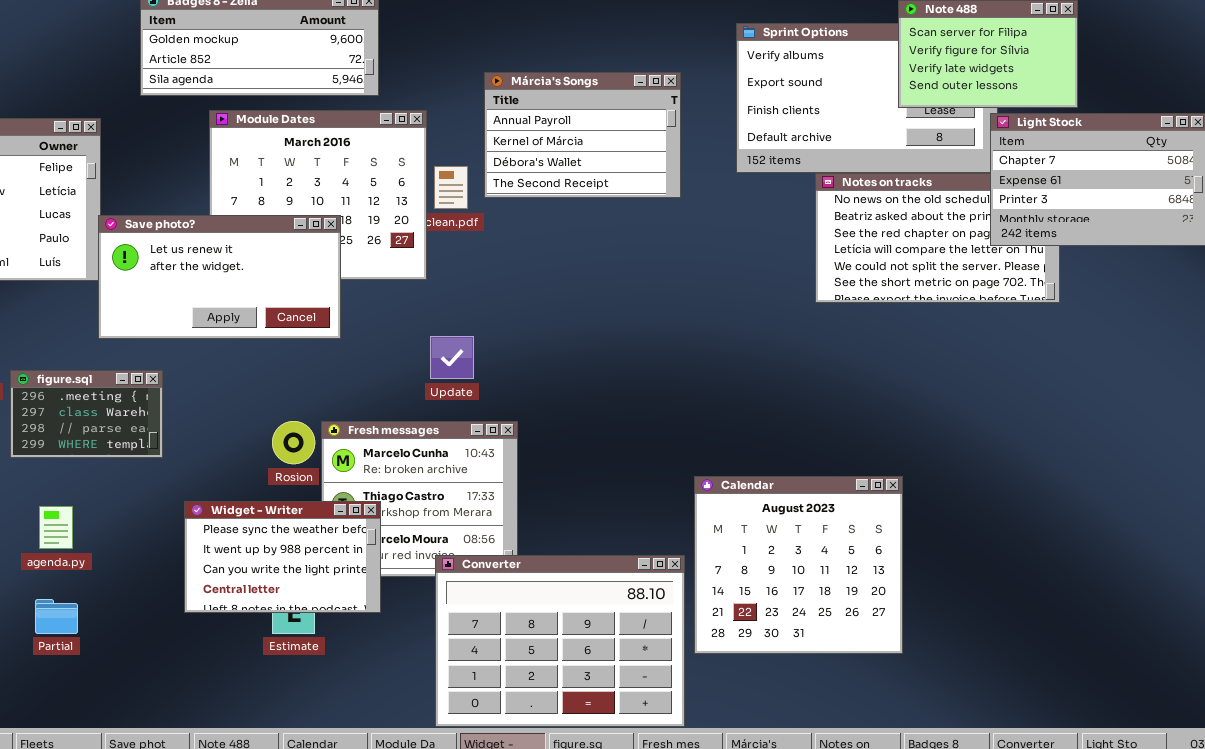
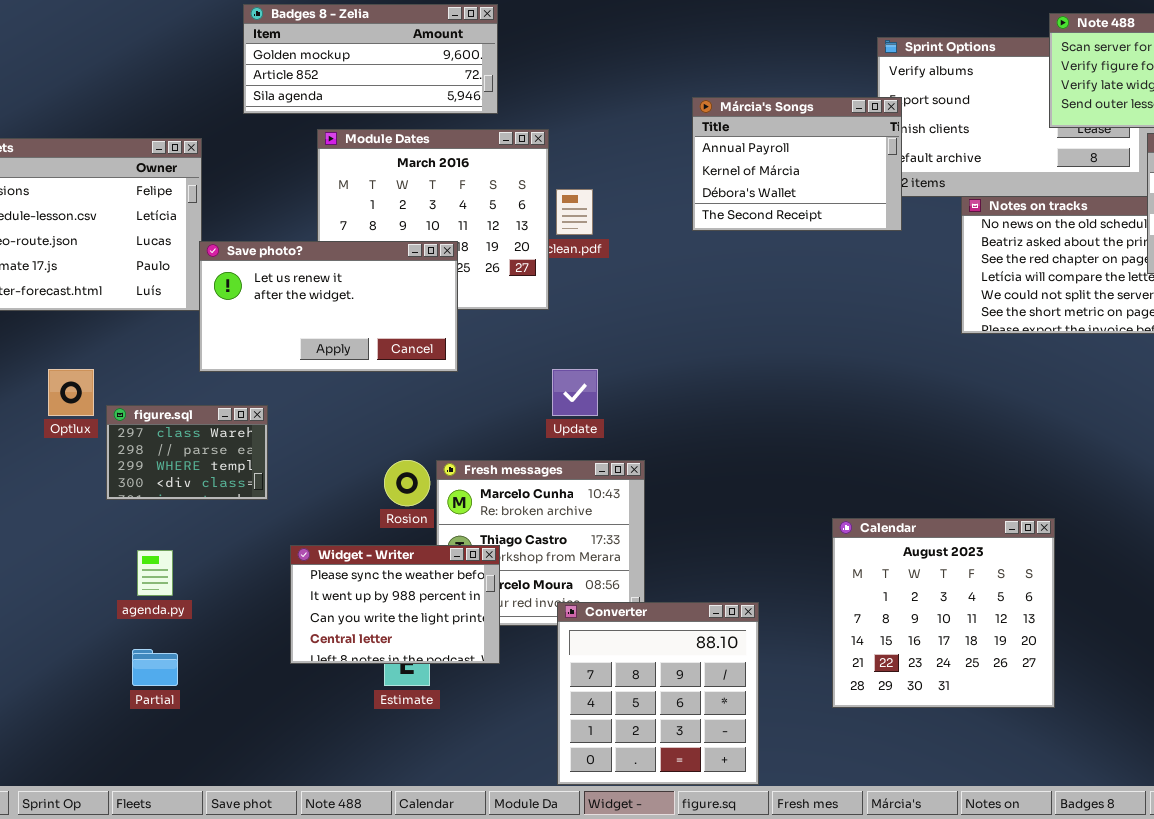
Márcia's Songs: [484,72,681,198] -> [692,97,902,231], moved
figure.sql: [10,370,163,458] -> [106,405,268,500], scrolled down 1 row
Converter: [435,555,685,727] -> [557,602,759,785], resized

